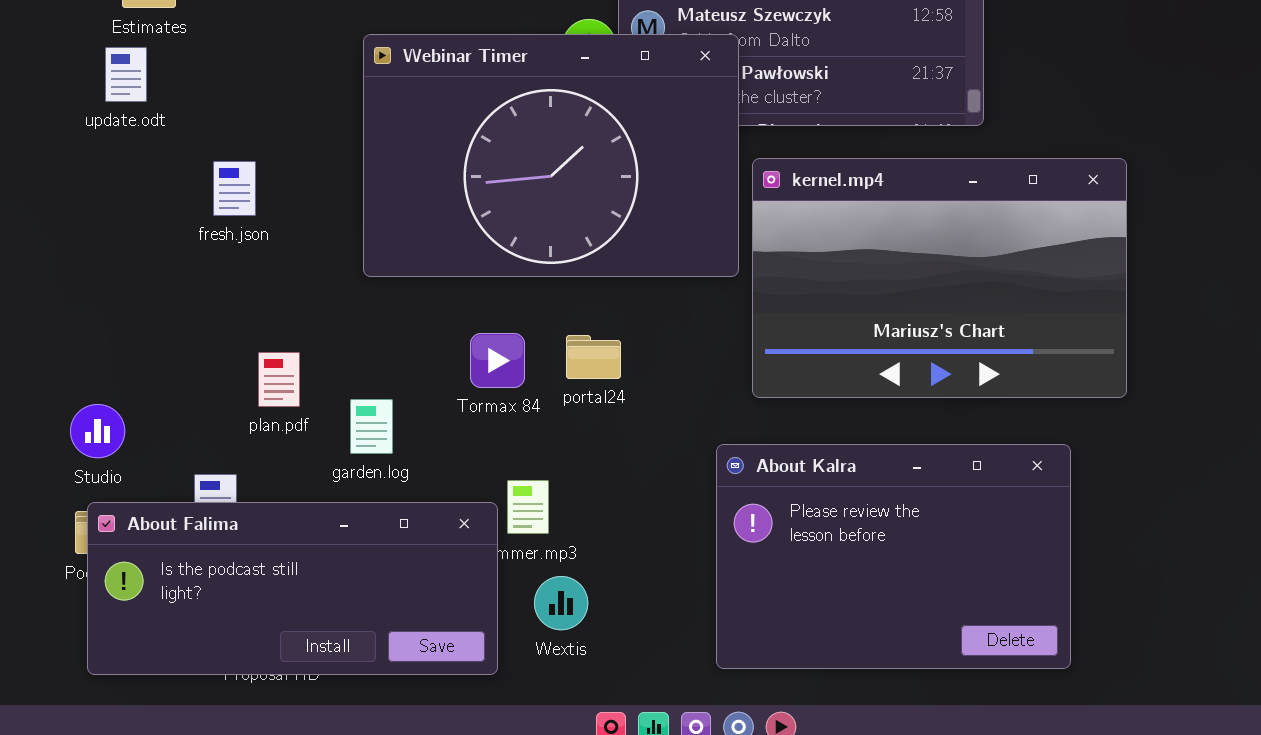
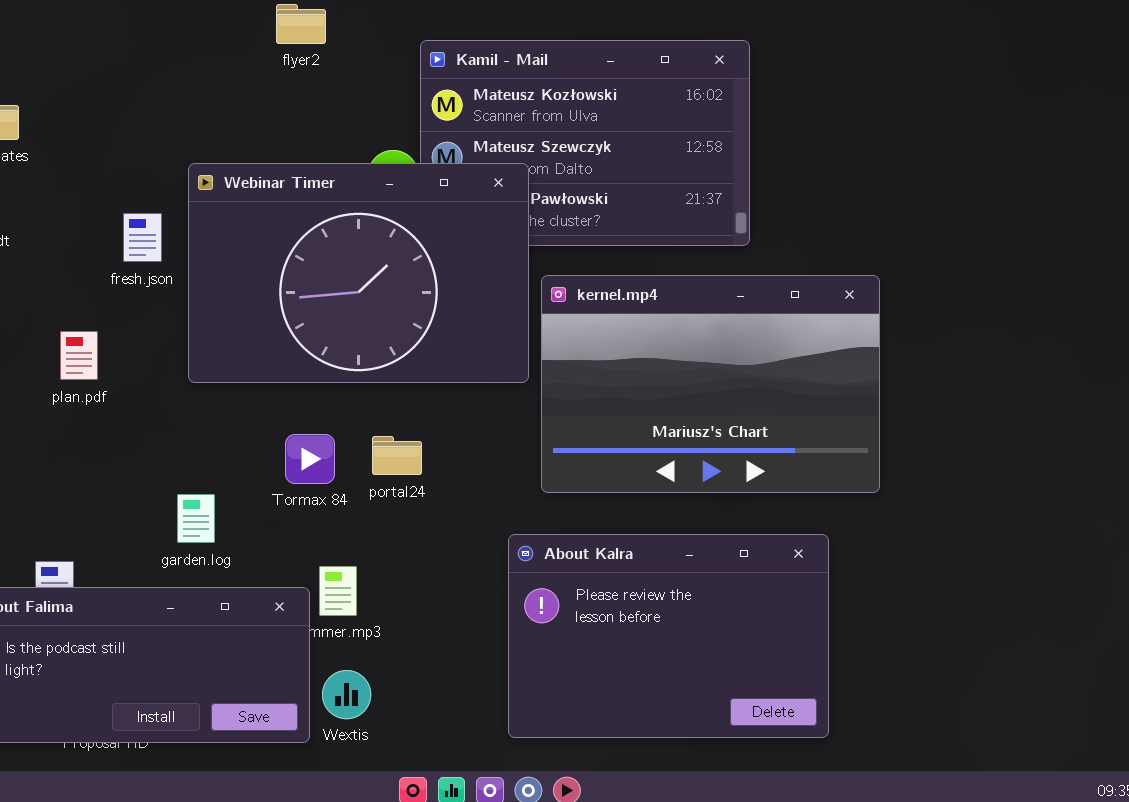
fresh.json: [213,161,256,216] -> [123,213,162,262], moved
plan.pdf: [258,352,300,407] -> [60,331,98,380], moved
Wextis: [534,576,588,630] -> [322,670,371,719], moved

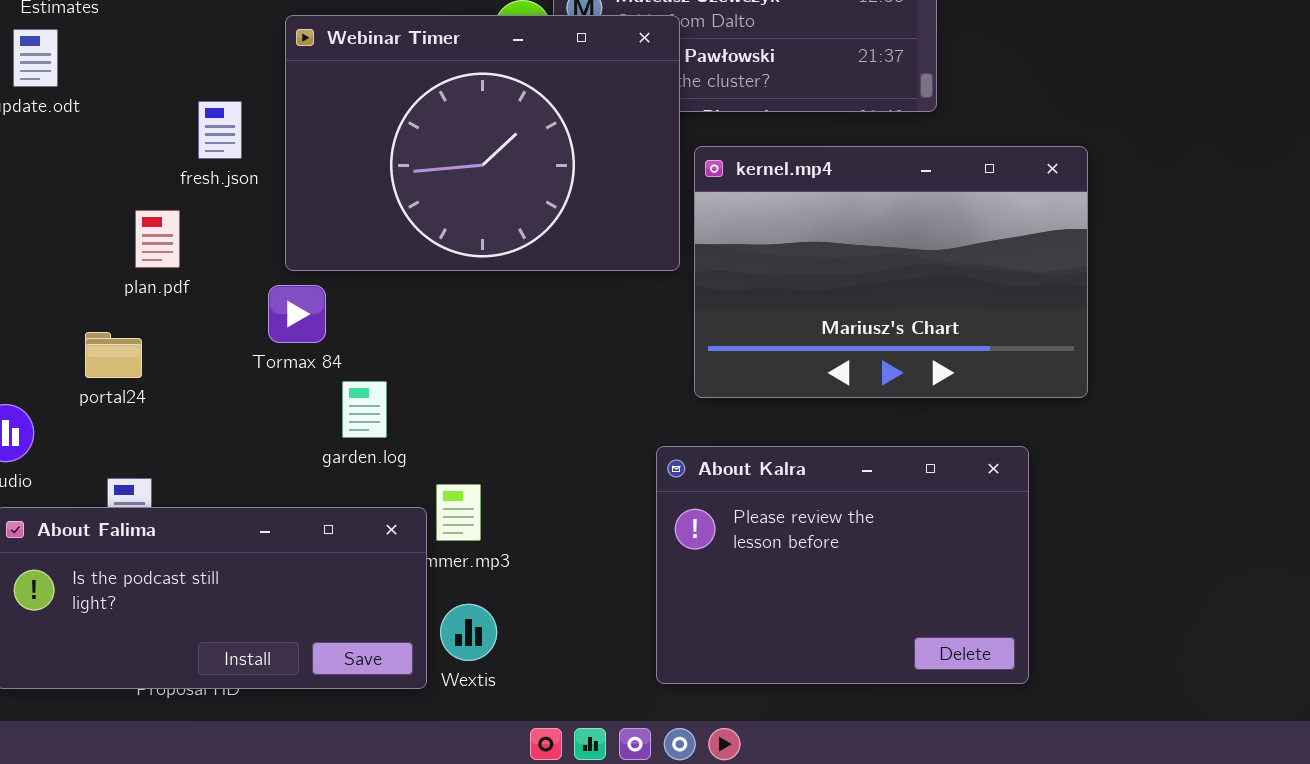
fresh.json: [123,213,162,262] -> [198,101,242,159], moved
Tormax 84: [285,434,335,484] -> [268,285,326,343], moved
portal24: [372,436,422,475] -> [85,332,142,378], moved
garden.log: [177,494,215,543] -> [342,381,387,438], moved

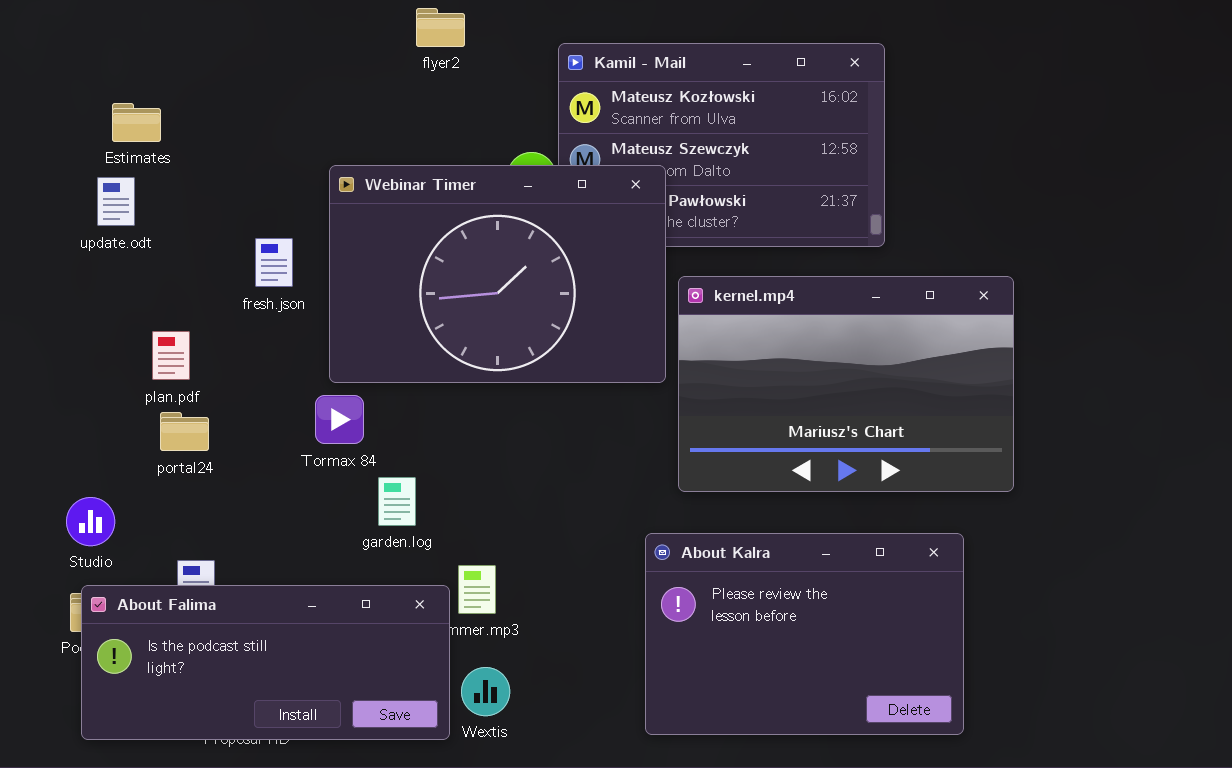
plan.pdf: [135,210,180,268] -> [152,331,190,380], moved
portal24: [85,332,142,378] -> [160,412,209,451], moved

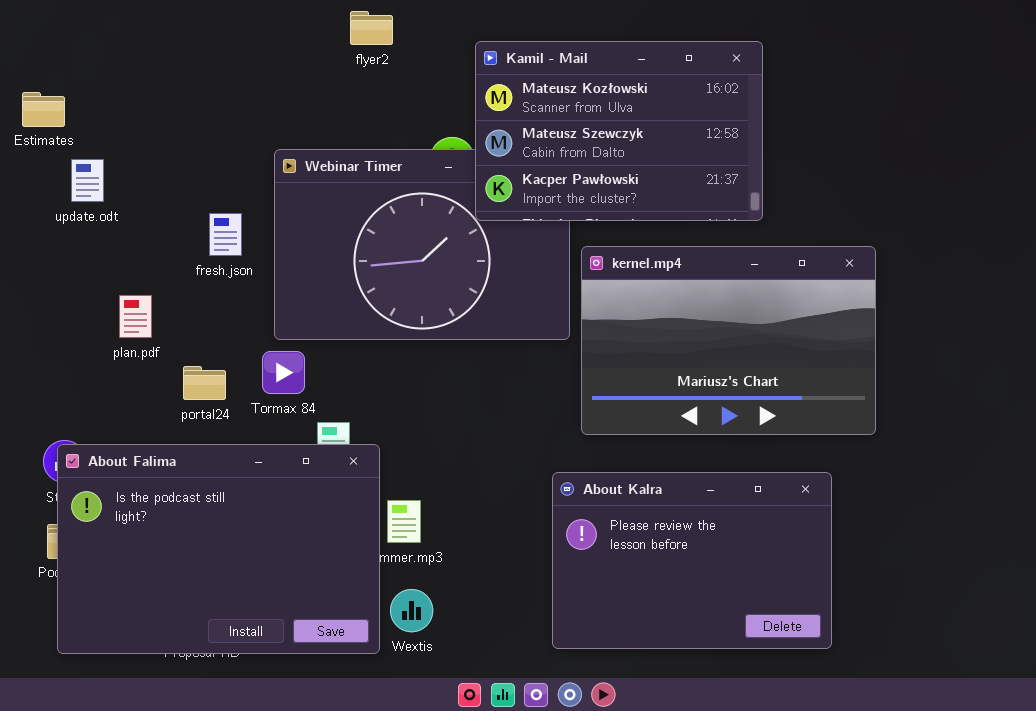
Kamil - Mail: [558,43,885,247] -> [475,41,763,221], raised
Estimates: [112,103,161,142] -> [22,92,65,127], moved
portal24: [160,412,209,451] -> [183,366,226,400], moved
About Falima: [81,585,450,740] -> [57,444,380,654], resized

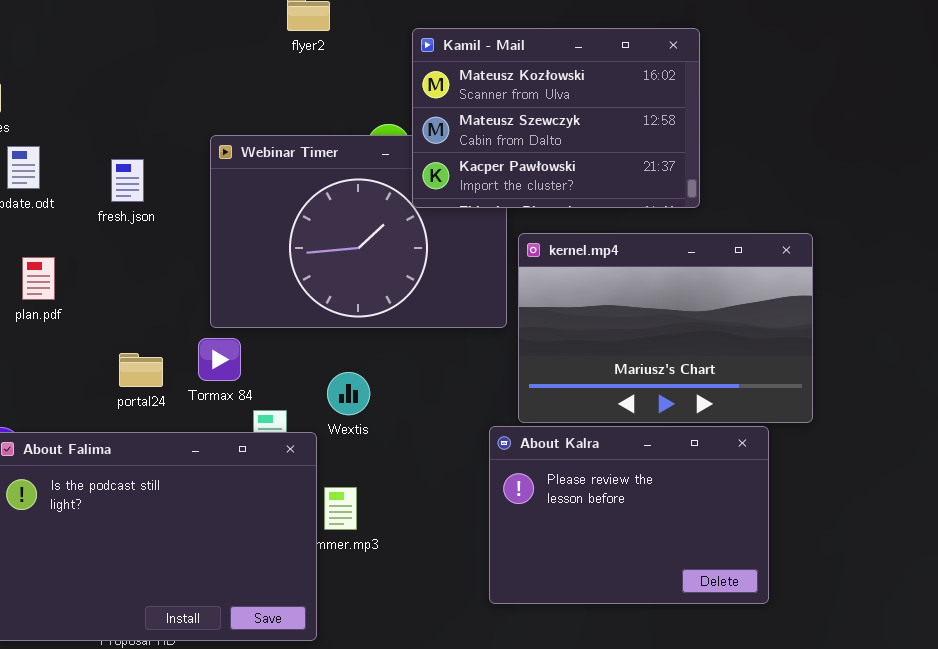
fresh.json: [209,213,242,256] -> [111,159,144,202], moved
plan.pdf: [119,295,152,338] -> [22,257,55,300], moved
About Kalra: [552,472,832,649] -> [489,426,769,604], moved
Wextis: [390,589,433,632] -> [327,372,370,415], moved

